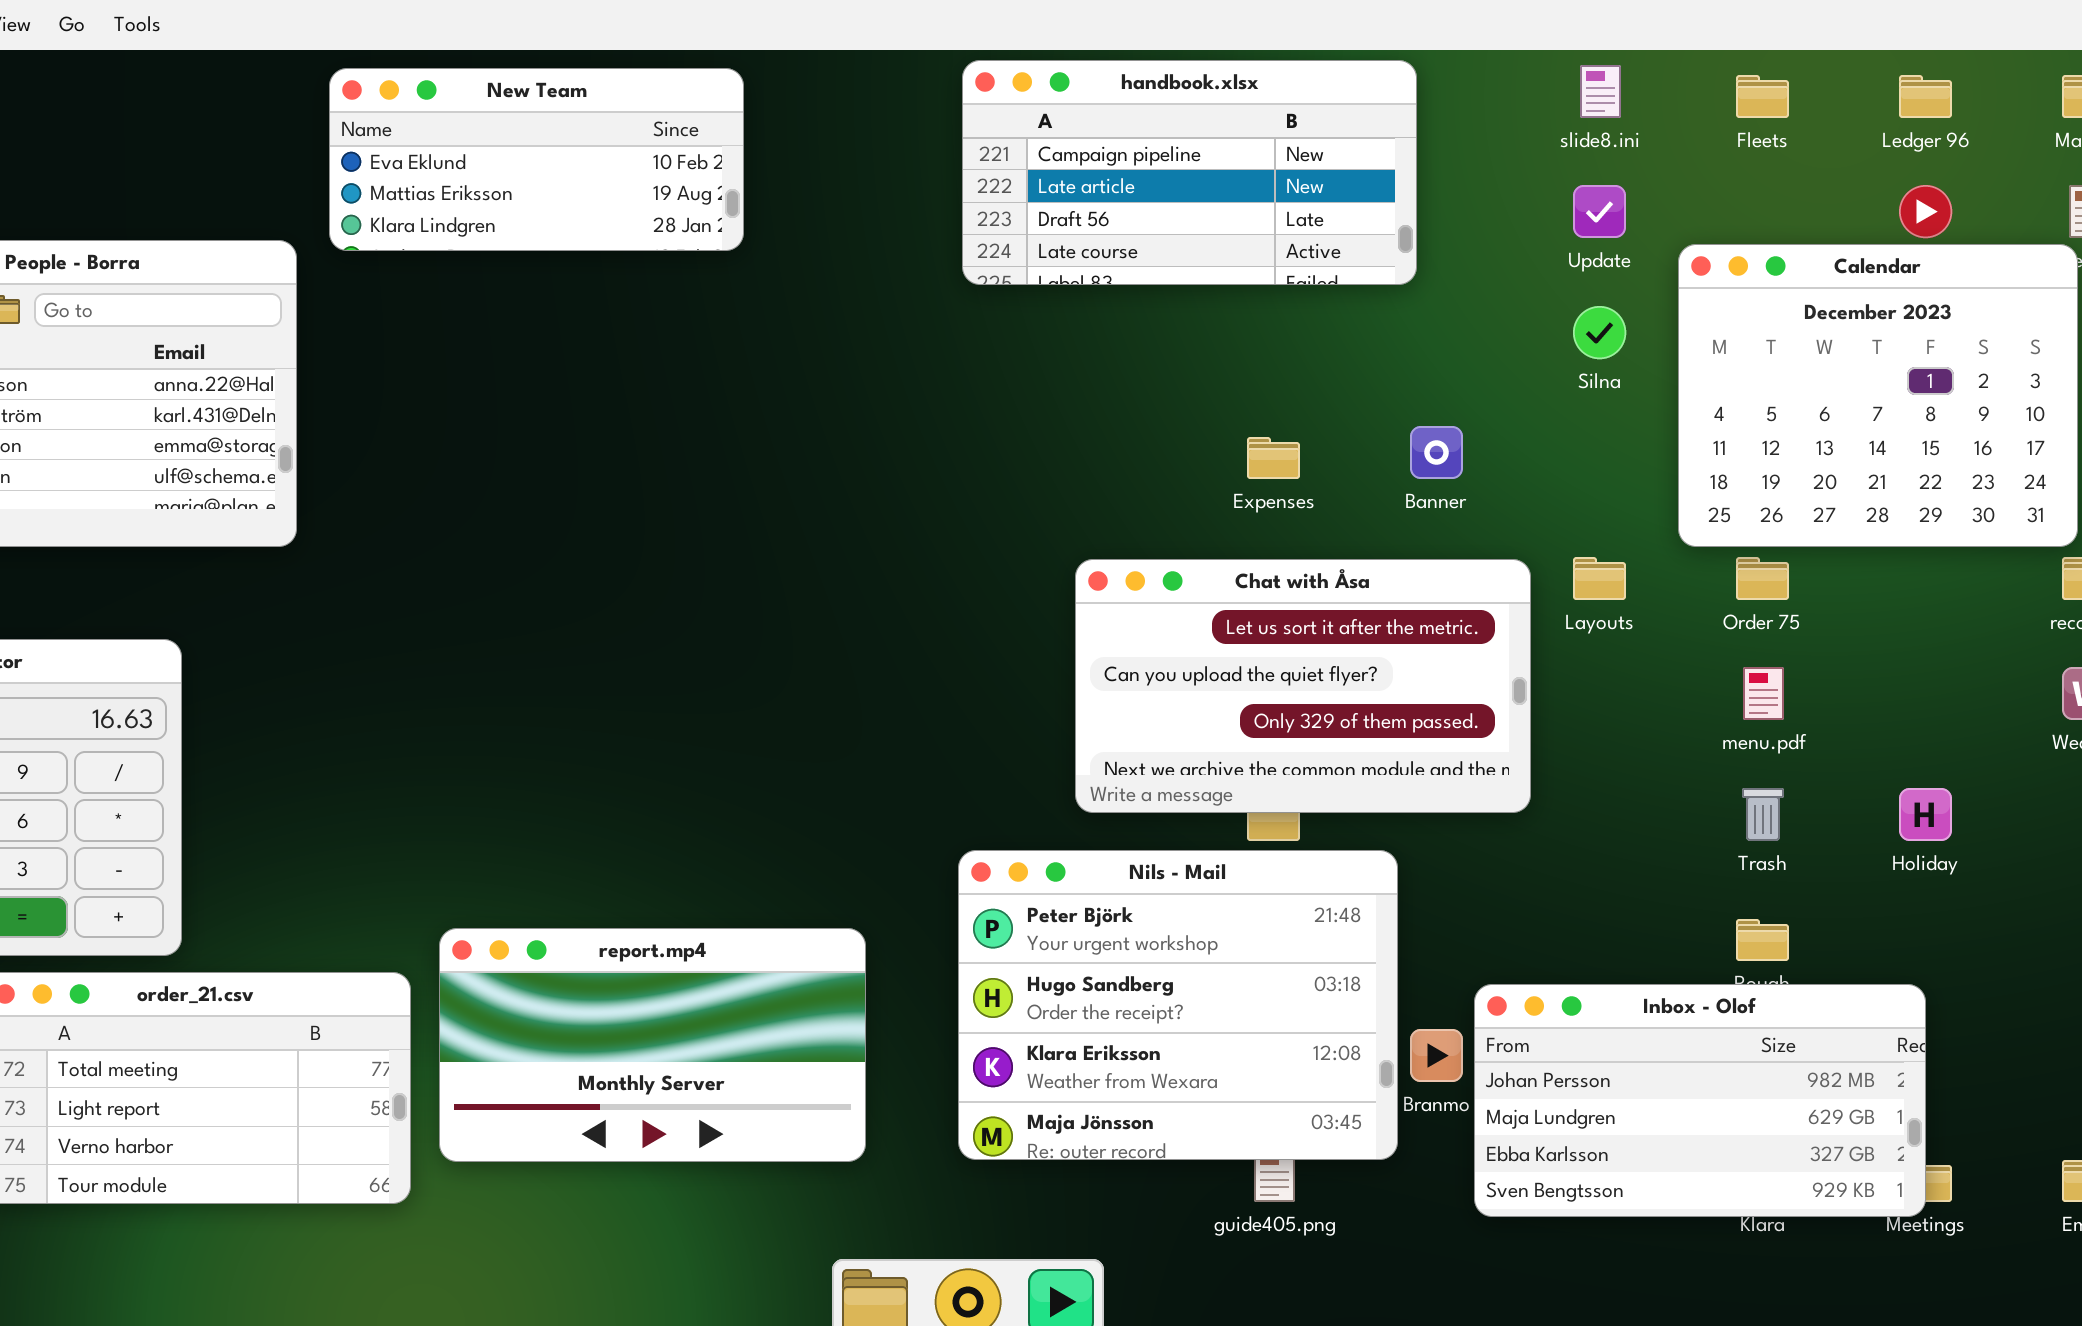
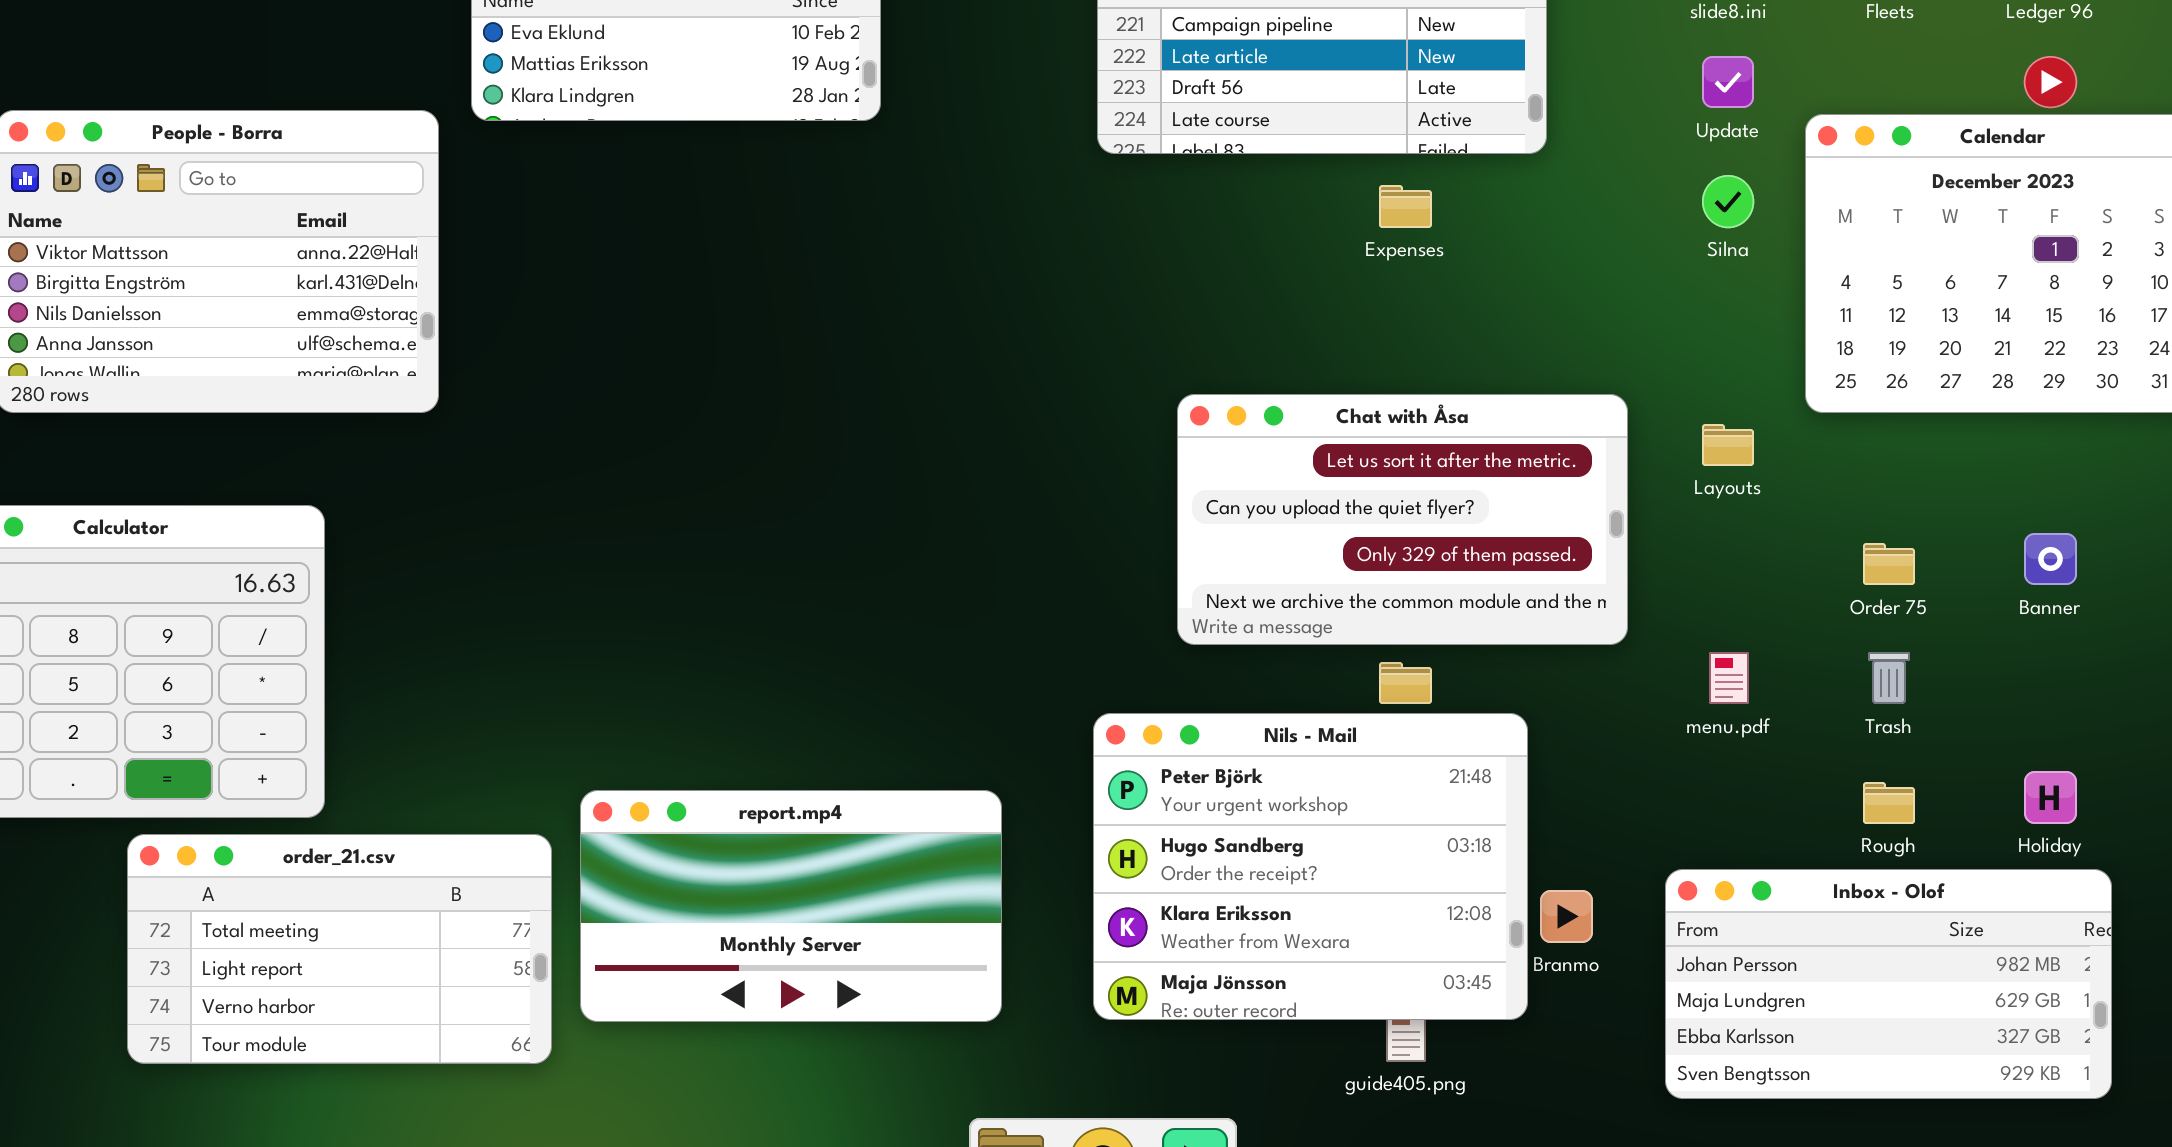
Banner: [1410,426,1463,479] -> [2024,533,2077,585], moved
Expenses: [1247,437,1300,479] -> [1379,185,1432,228], moved
Order 75: [1736,557,1789,600] -> [1863,543,1915,585], moved
Chat with Åsa: [1075,559,1531,813] -> [1177,394,1628,645], moved
menu.pdf: [1743,667,1784,720] -> [1709,652,1749,704], moved
Holiday: [1899,788,1952,841] -> [2024,771,2077,824], moved
Inbox - Olof: [1474,984,1926,1217] -> [1665,869,2112,1099], moved

